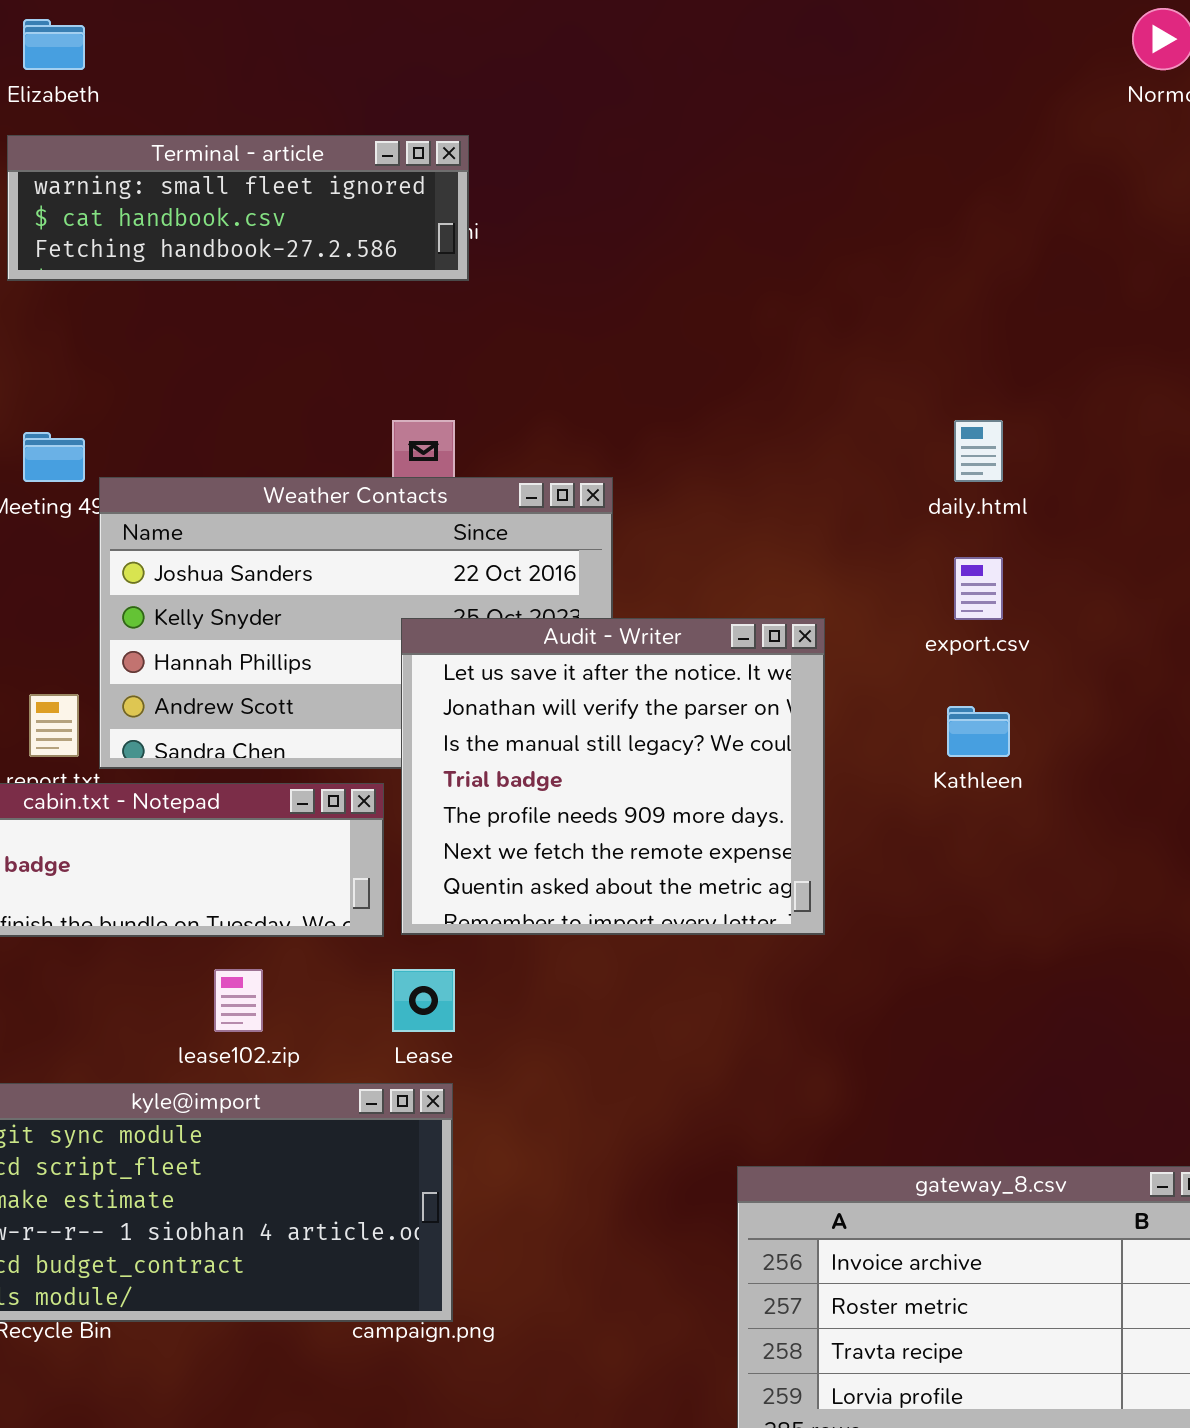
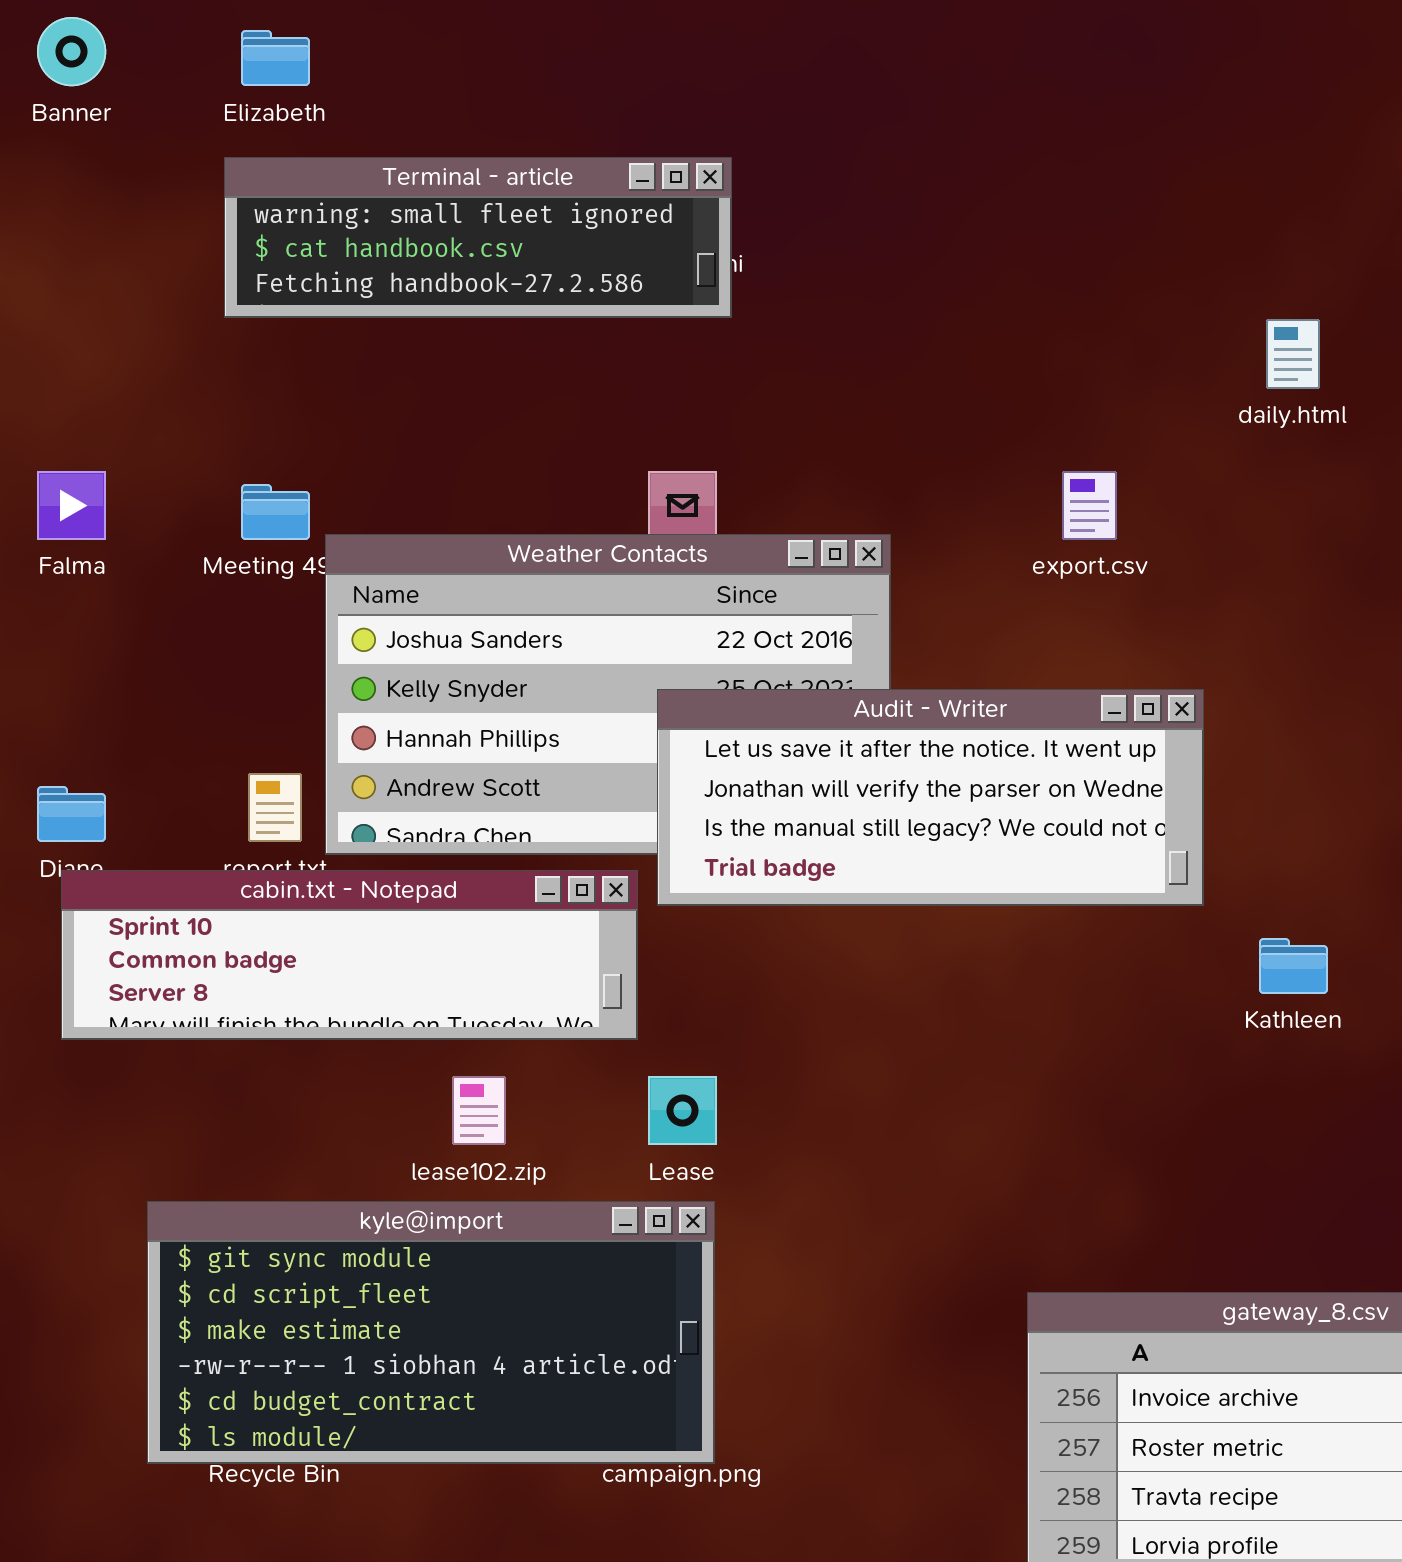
daily.html: [954,420,1003,482] -> [1266,319,1320,389], moved
export.csv: [954,557,1003,620] -> [1062,471,1117,540], moved
Audit - Writer: [401,618,825,935] -> [657,689,1204,906], resized
Kathleen: [947,706,1010,757] -> [1259,938,1328,994], moved

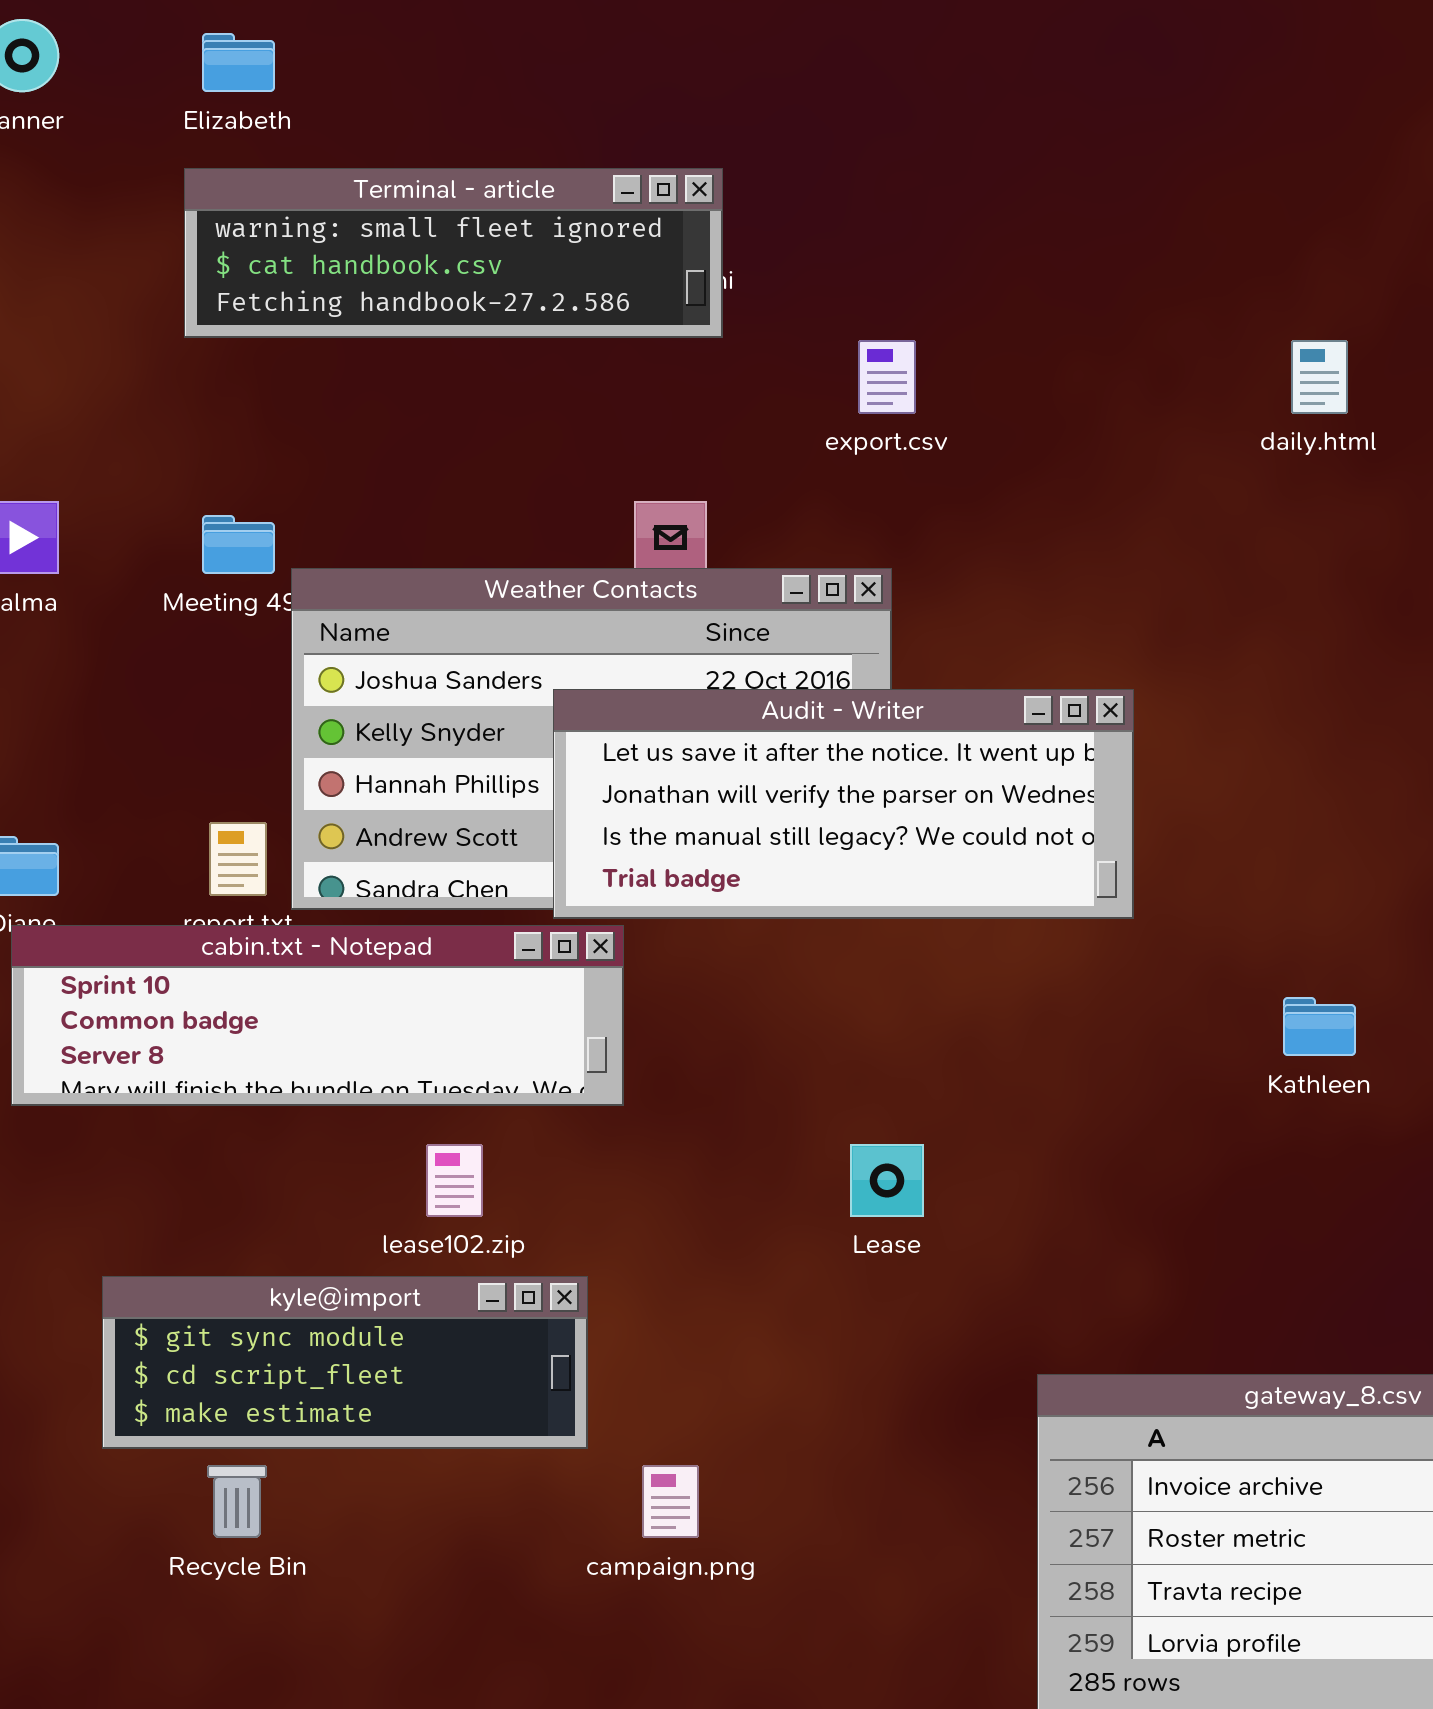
export.csv: [1062,471,1117,540] -> [858,340,916,414], moved
Audit - Writer: [657,689,1204,906] -> [553,689,1134,919], moved
Lease: [648,1076,717,1145] -> [850,1144,924,1217], moved
kyle@import: [147,1201,715,1464] -> [102,1276,588,1449], resized

